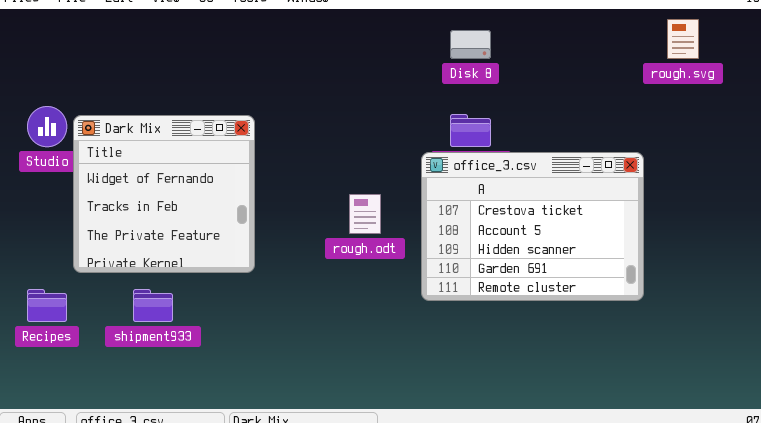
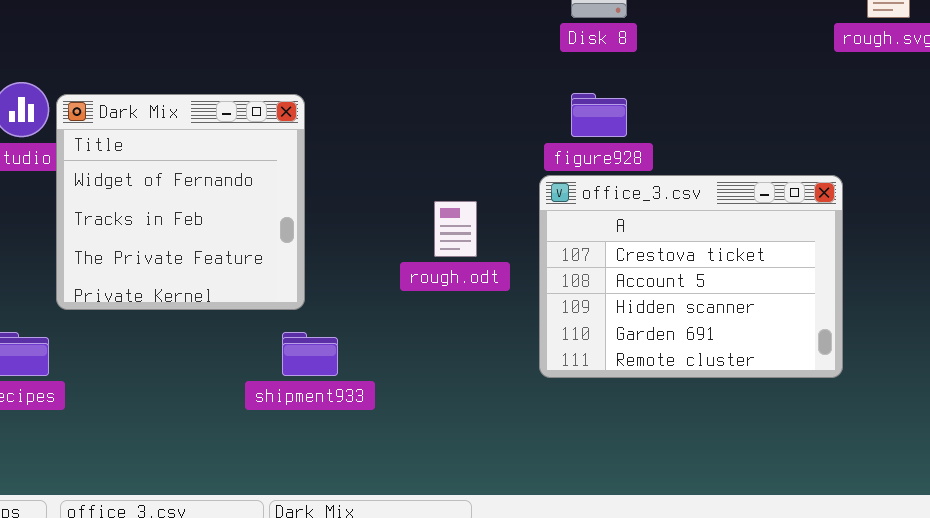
office_3.csv: [421,152,644,301] -> [539,175,843,378], moved
shipment933: [133,289,173,322] -> [282,332,338,376], moved

